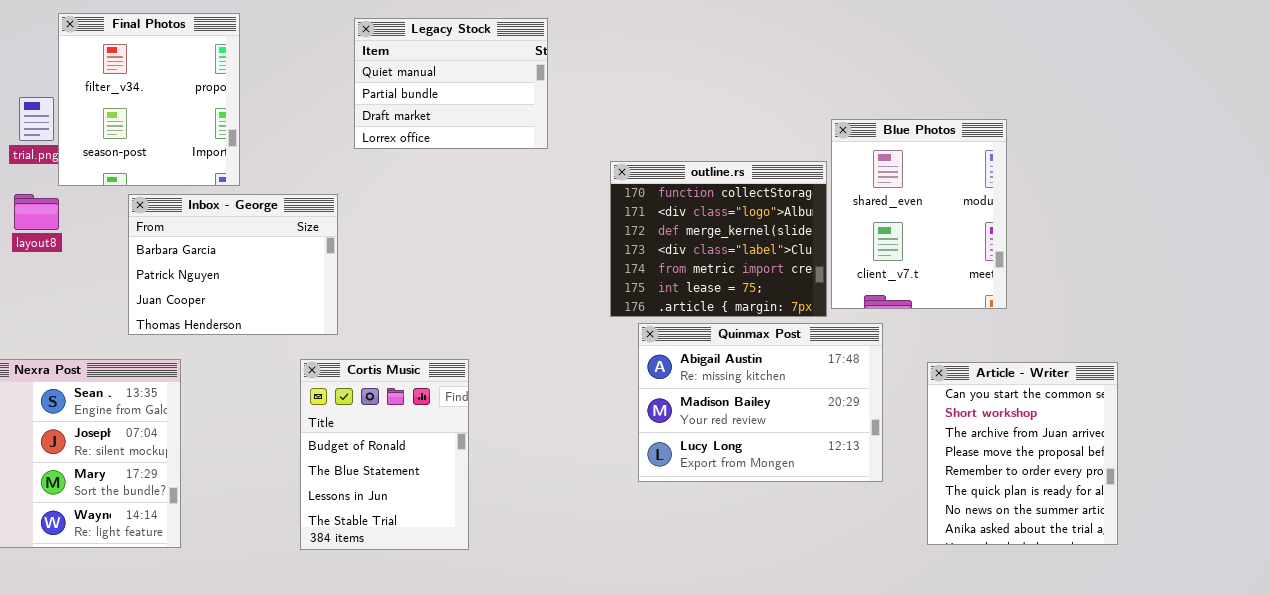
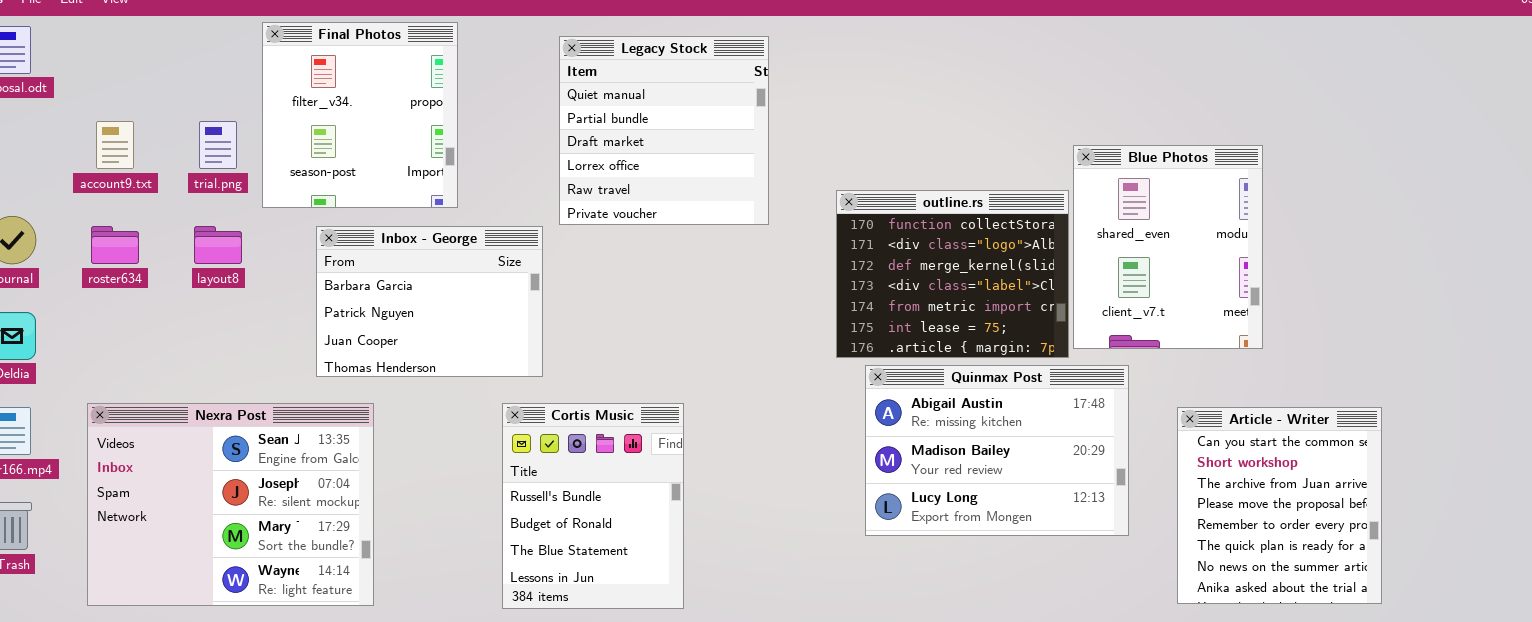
Final Photos: [58,13,240,186] -> [262,22,458,208], moved
Legacy Stock: [354,18,548,149] -> [559,36,769,225], resized
Cortis Music: [300,359,469,550] -> [502,403,684,609], scrolled up 1 row

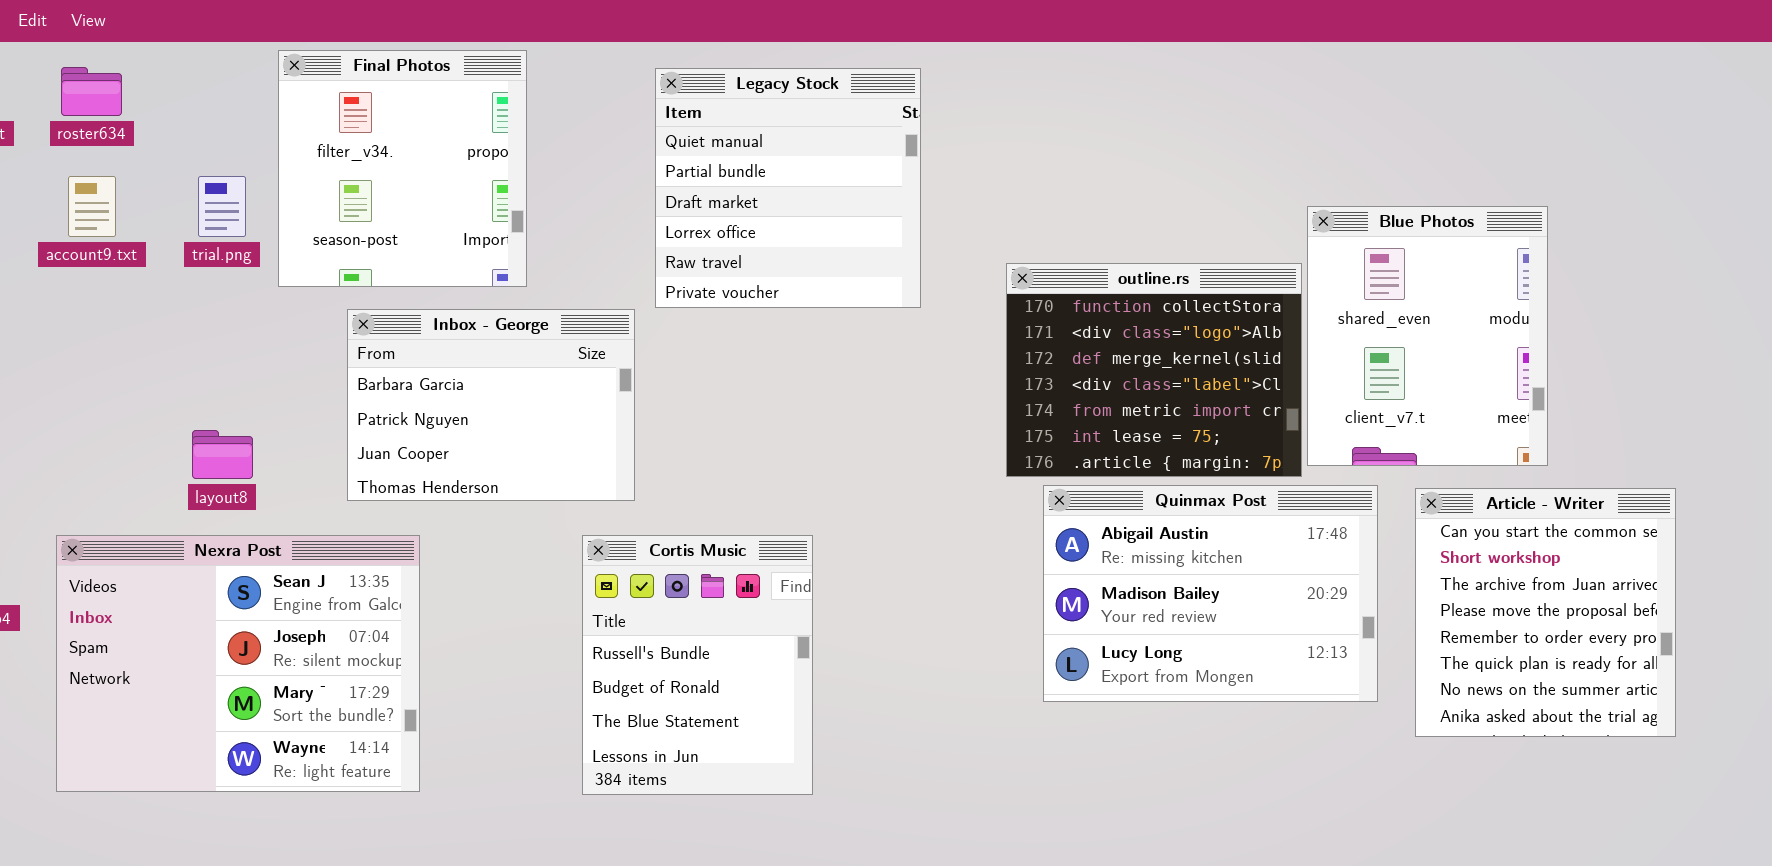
roster634: [91,226,139,264] -> [61,67,122,116], moved
layout8: [194,226,242,264] -> [192,430,253,479], moved
Article - Writer: [1177,407,1382,604] -> [1415,488,1676,737], moved

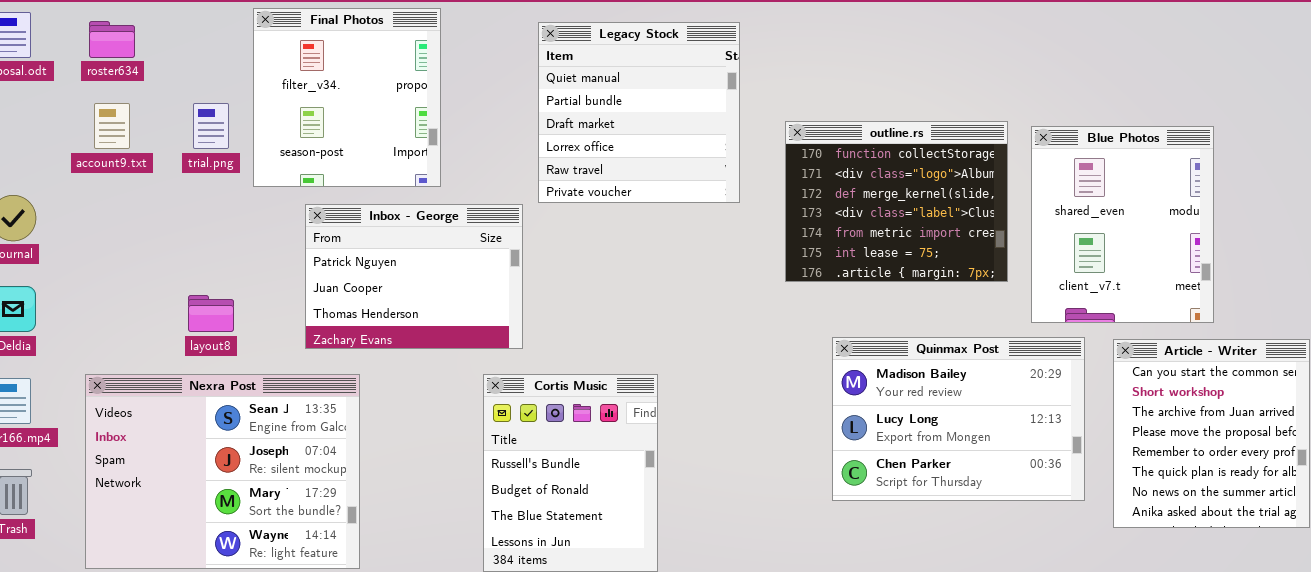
outline.rs: [1006,263,1302,477] -> [785,121,1008,282], moved
Inbox - George: [347,309,635,501] -> [305,204,523,349], scrolled down 1 row
Quinmax Post: [1043,485,1378,702] -> [832,337,1085,501], scrolled down 1 row

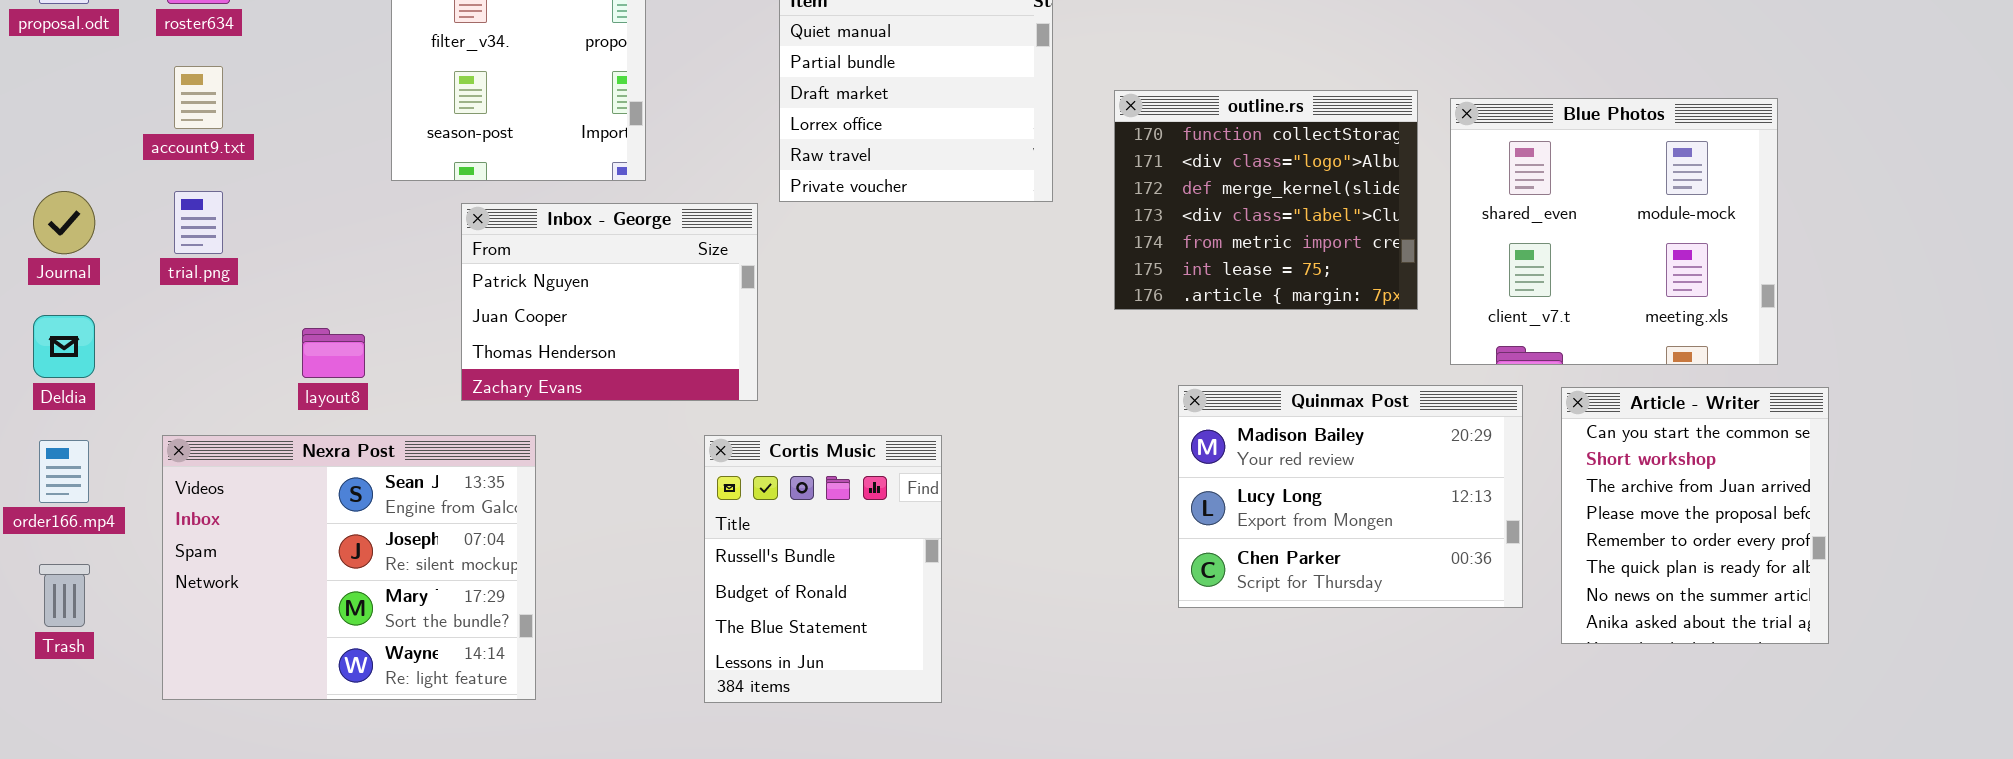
trial.png: [193,103,229,149] -> [174,191,223,254], moved
Blue Photos: [1031,126,1214,323] -> [1450,98,1778,365], resized

